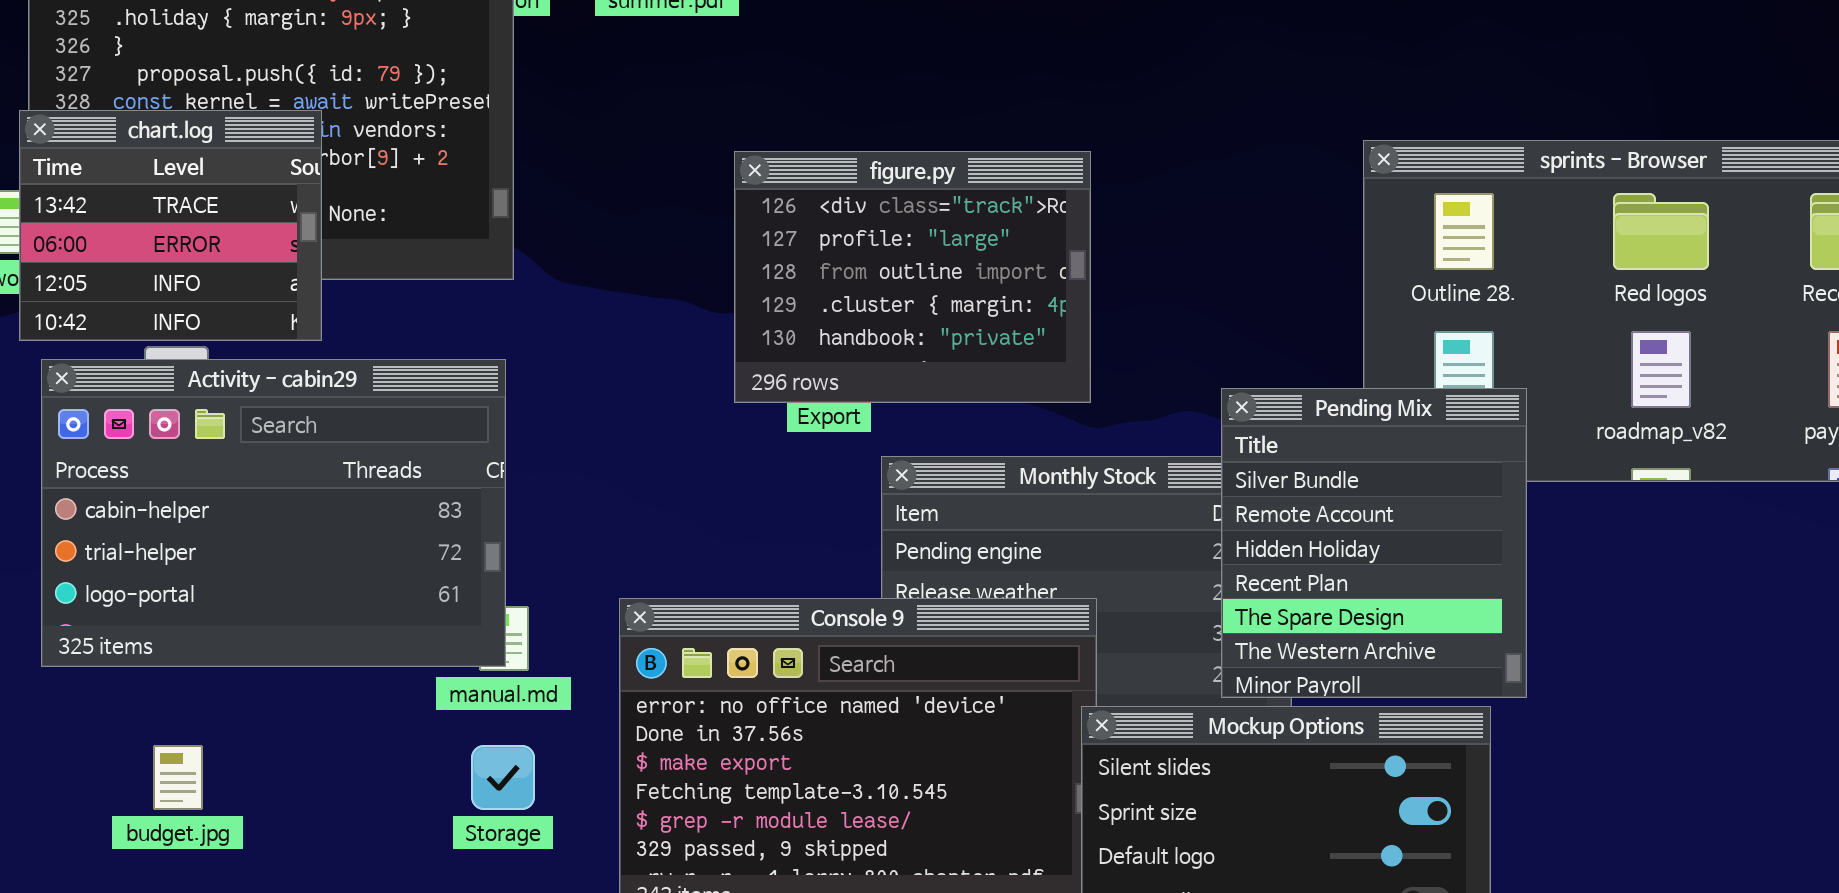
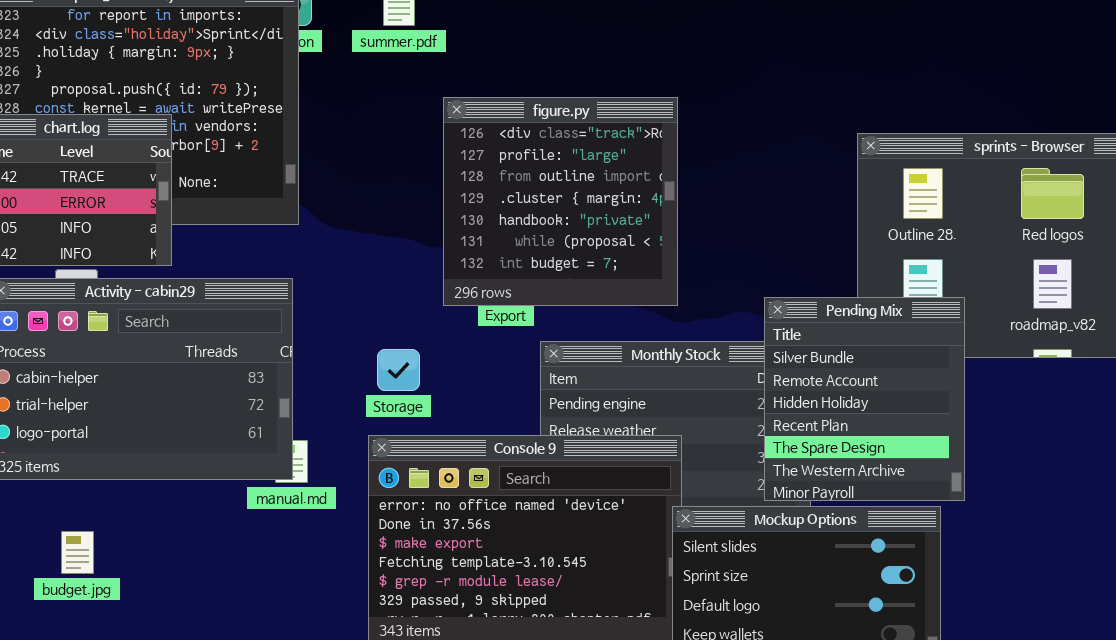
figure.py: [734,151,1091,403] -> [443,97,678,306], resized
Storage: [471,745,535,810] -> [377,349,420,391], moved

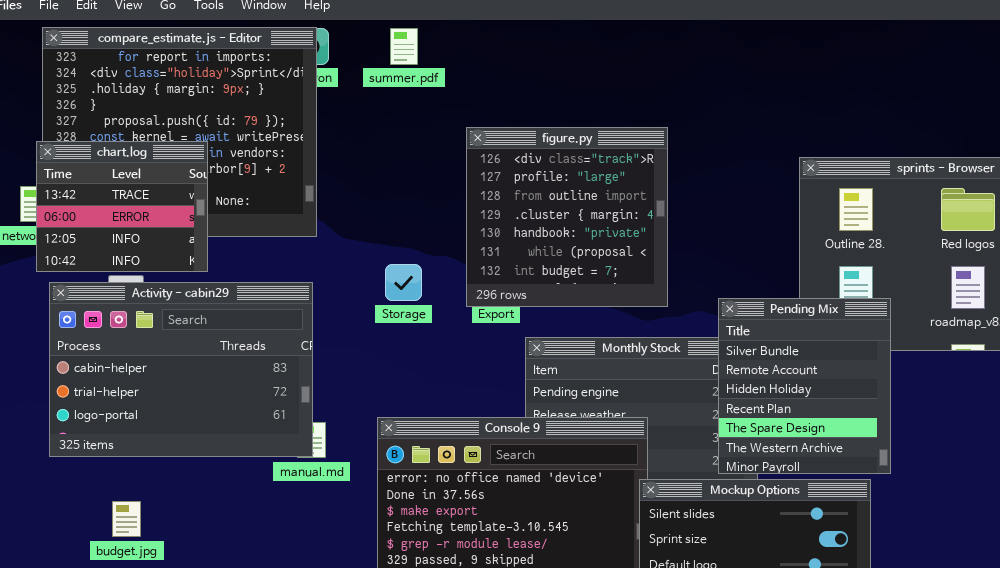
figure.py: [443,97,678,306] -> [466,127,668,307], moved
Storage: [377,349,420,391] -> [385,264,422,301], moved

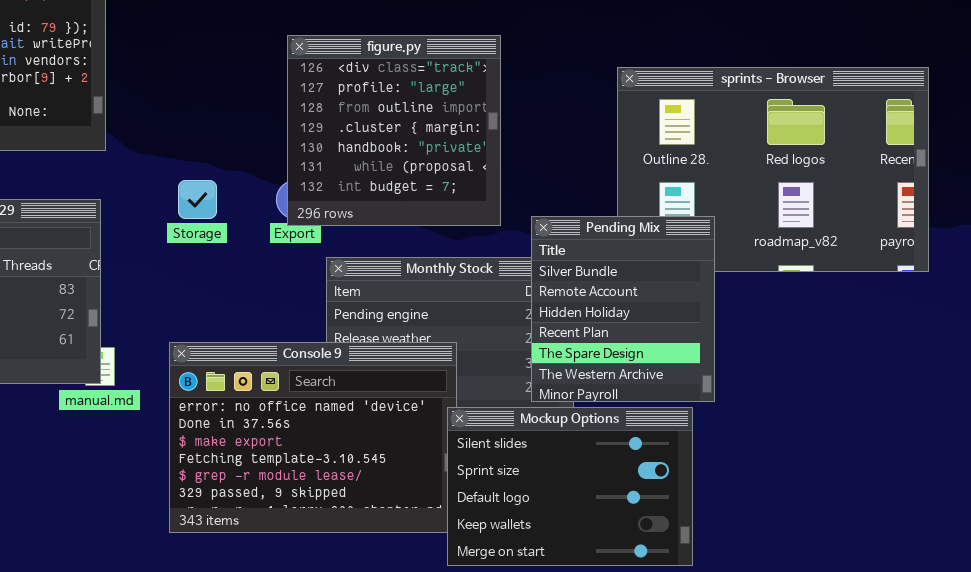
figure.py: [466,127,668,307] -> [287,35,501,226], moved

